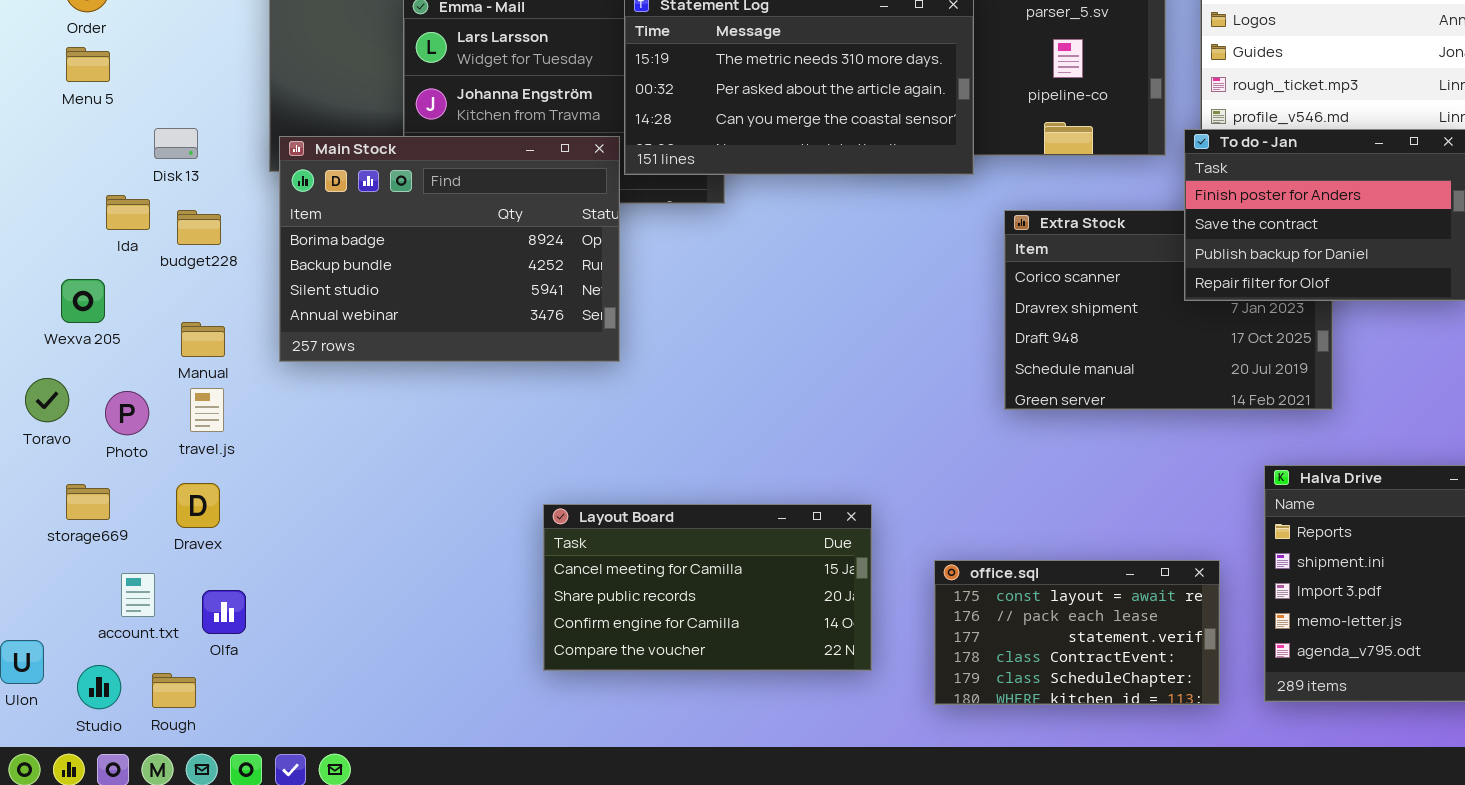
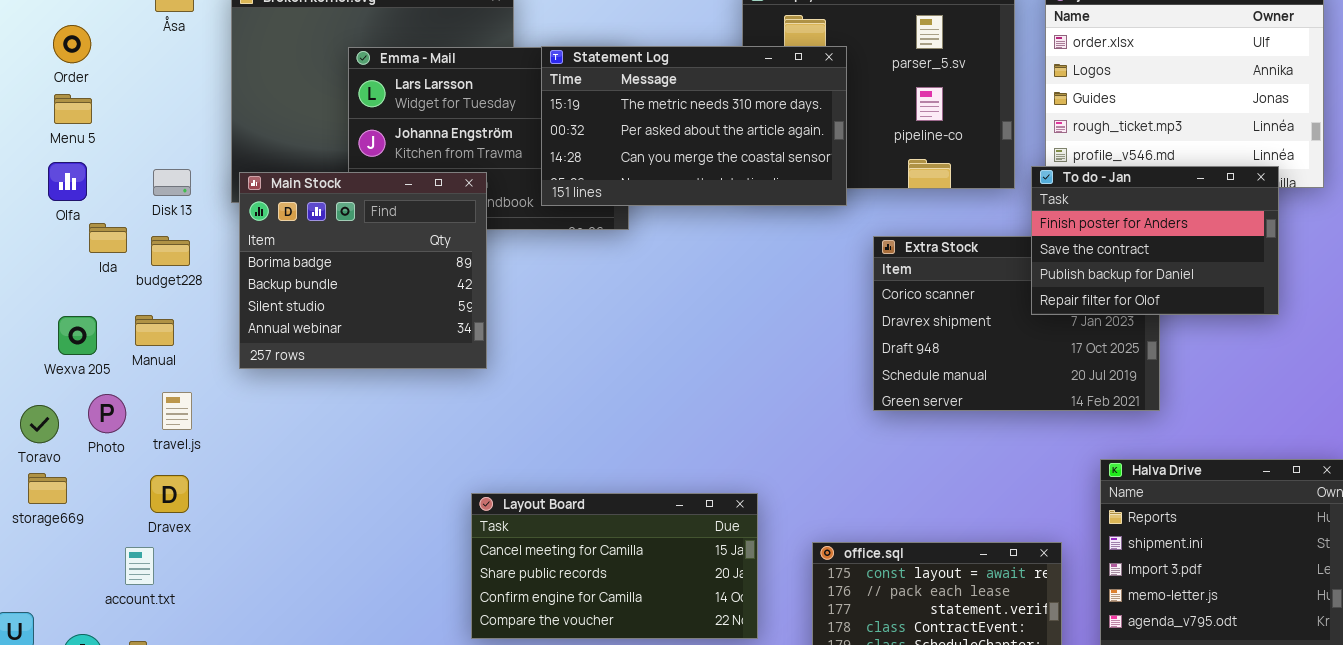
Disk 13: [154,128,198,159] -> [153,169,191,196], moved
Main Stock: [279,136,620,362] -> [239,172,487,369], resized
Wexva 205: [61,279,105,323] -> [58,316,97,355], moved
Manual: [181,322,225,357] -> [135,315,174,346], moved
Toravo: [25,378,69,422] -> [20,405,59,443], moved
storage669: [66,484,110,520] -> [28,473,67,504], moved
account.txt: [121,573,155,617] -> [125,547,154,585], moved
Olfa: [202,590,246,634] -> [48,162,87,201], moved

